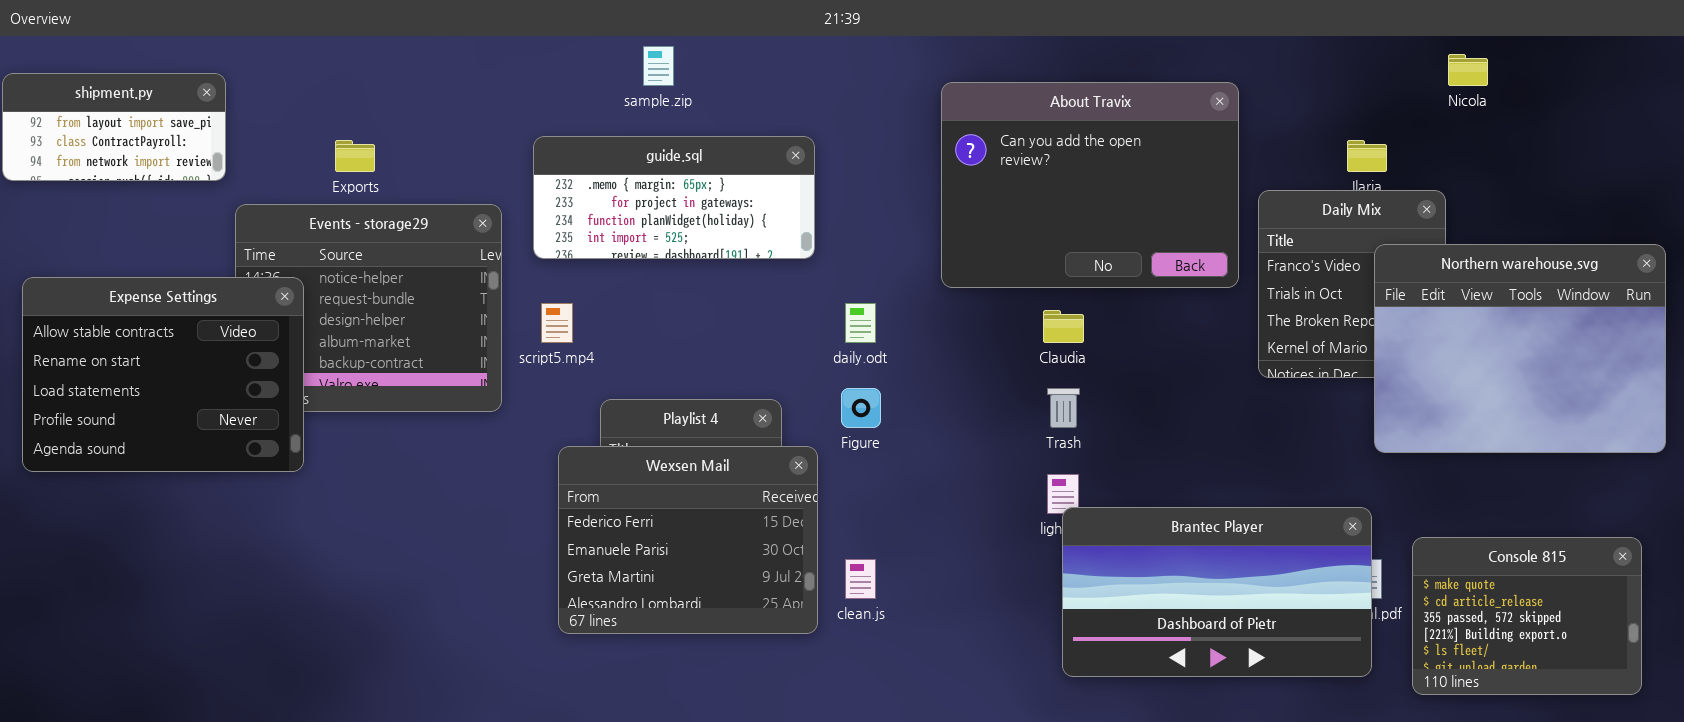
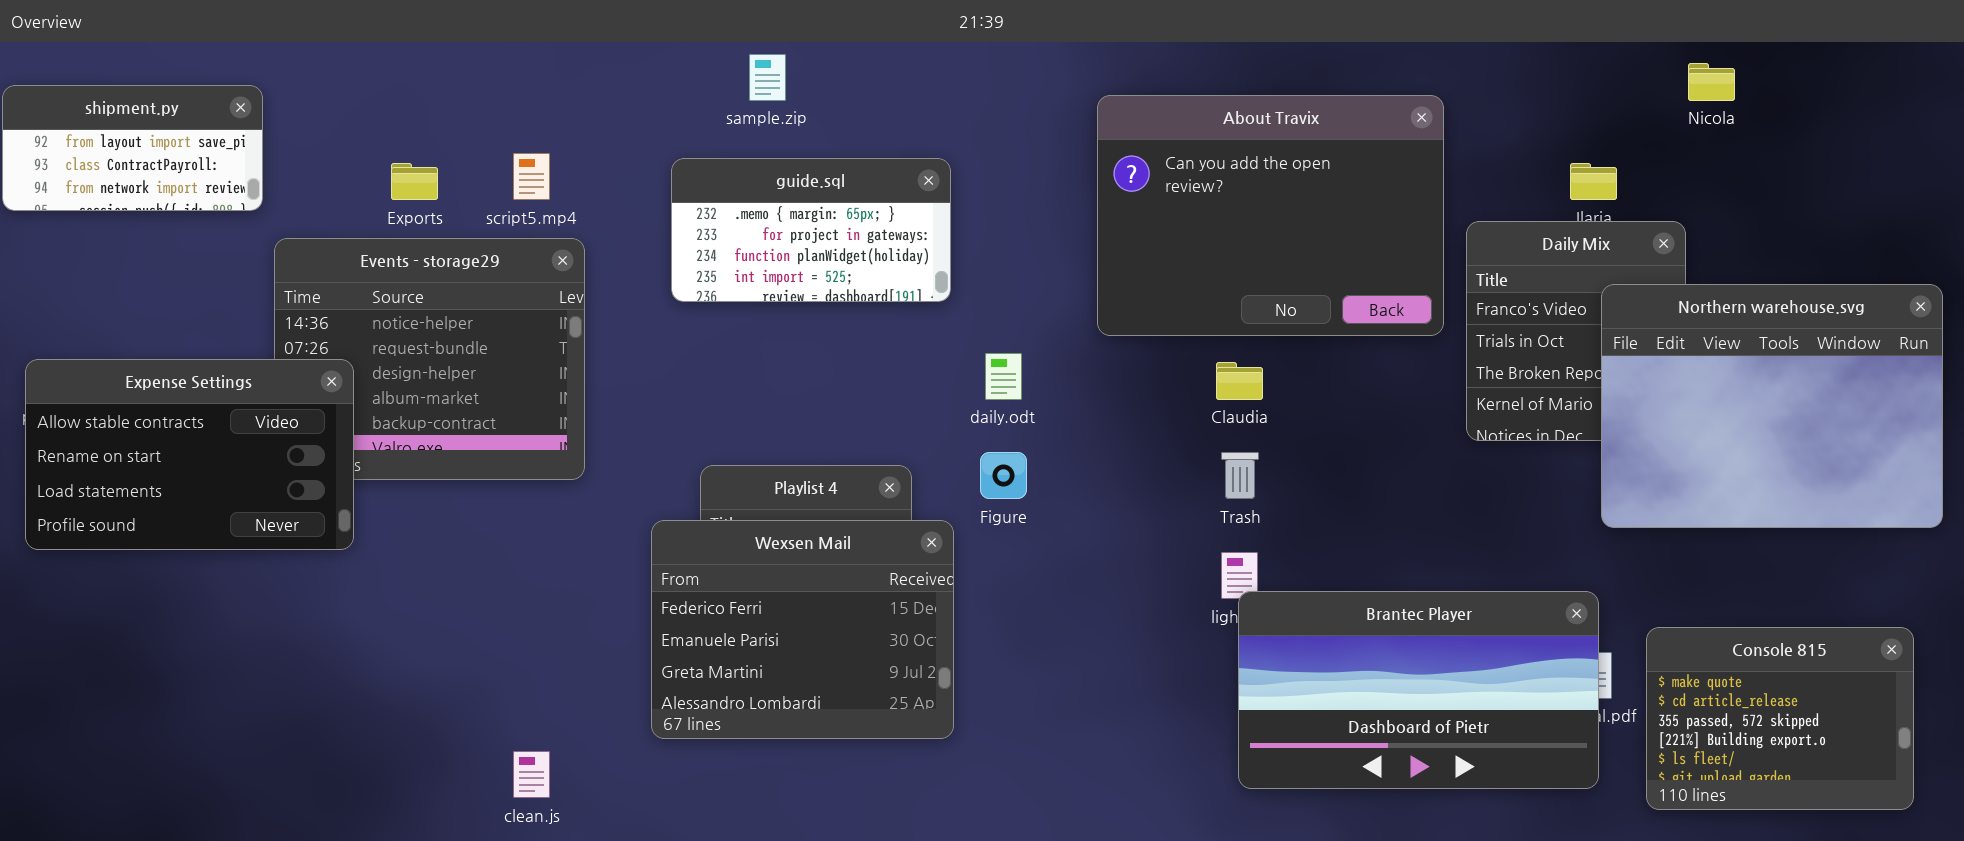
guide.sql: [533,136,815,259] -> [671,158,951,302], resized
Expense Settings: [22,277,304,472] -> [25,359,354,550], resized
script5.mp4: [541,303,573,343] -> [513,153,550,200], moved
clean.js: [845,559,876,599] -> [513,751,550,798], moved

